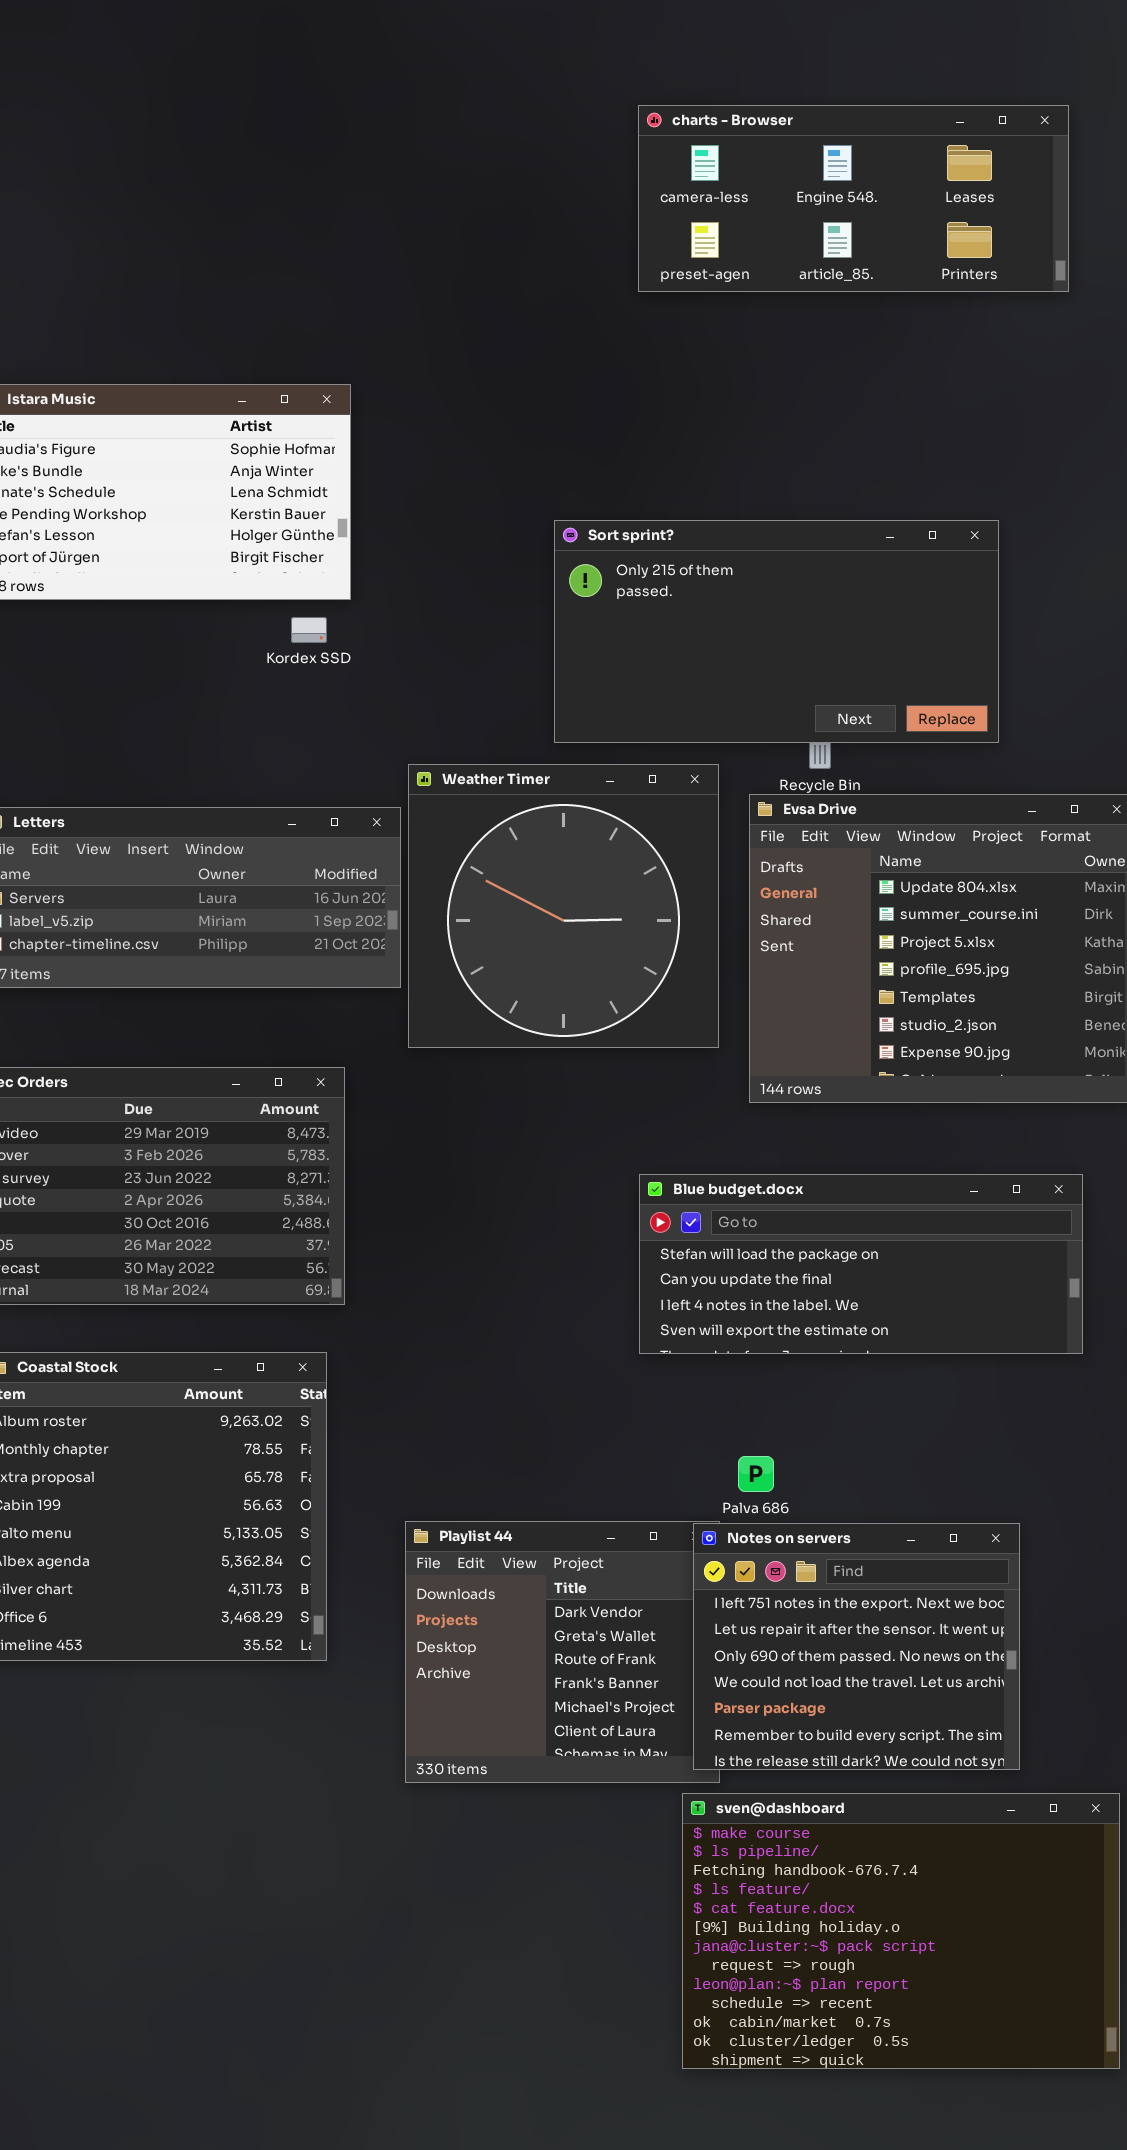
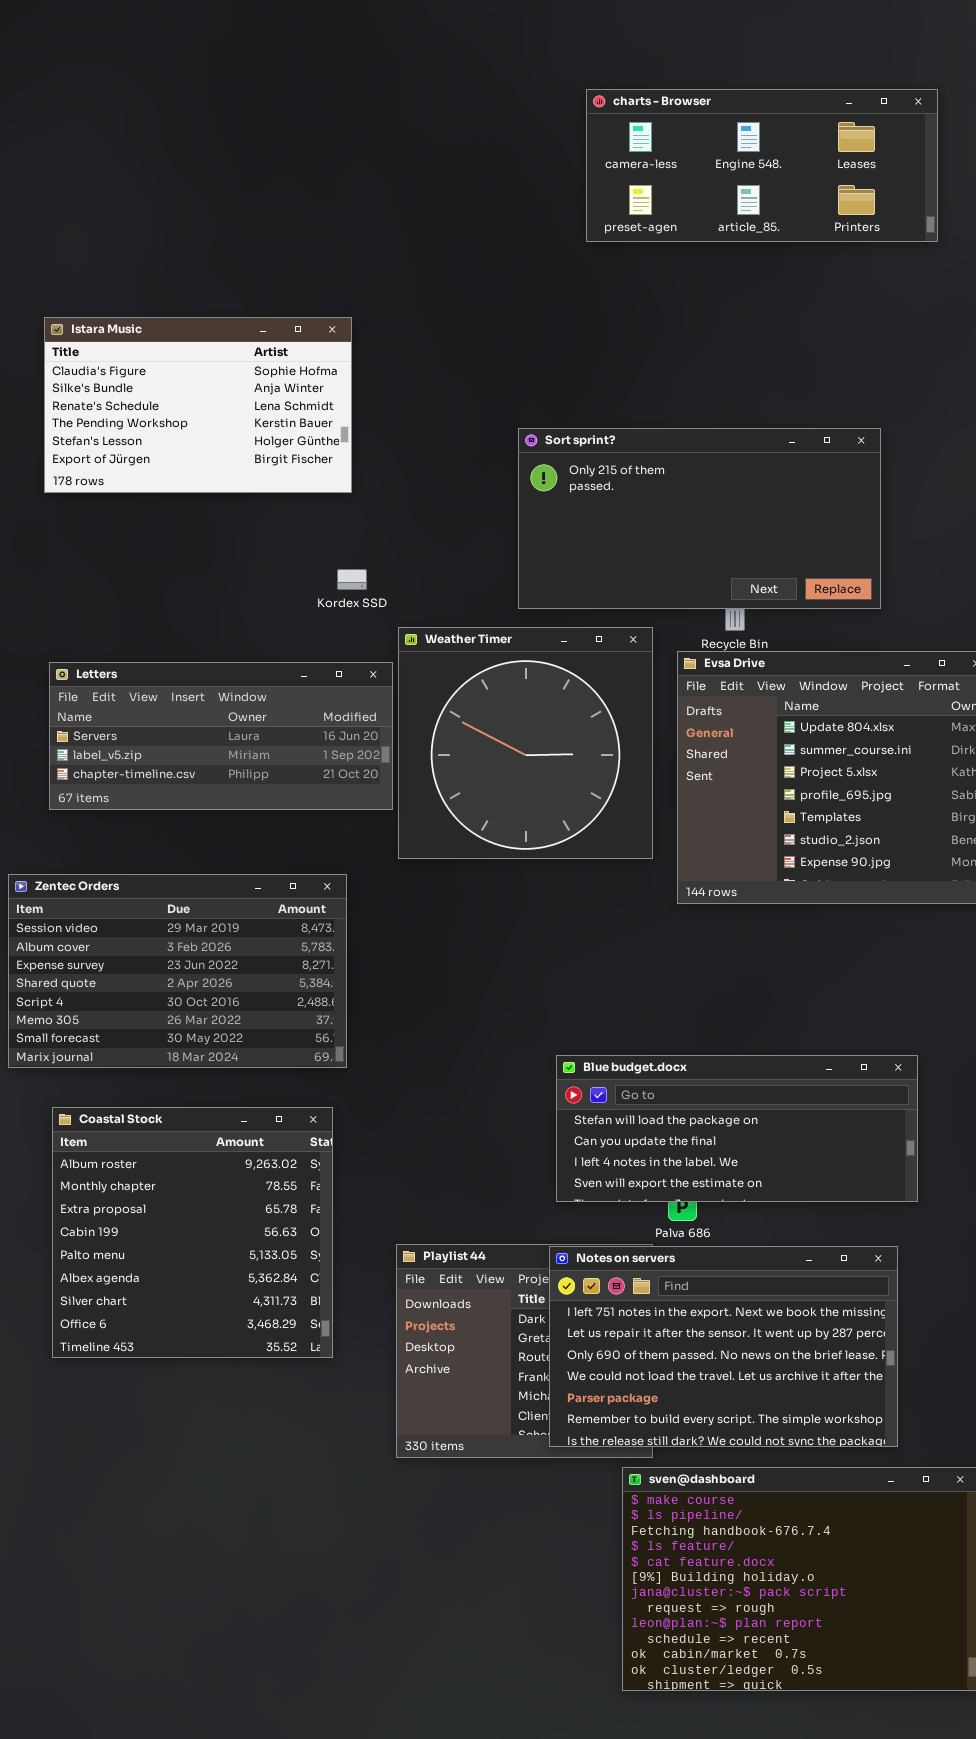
Kordex SSD: [291,617,327,643] -> [337,569,367,590], moved
Blue budget.docx: [639,1174,1083,1354] -> [556,1055,918,1202], moved
Notes on servers: [693,1523,1020,1770] -> [549,1246,898,1447], resized

